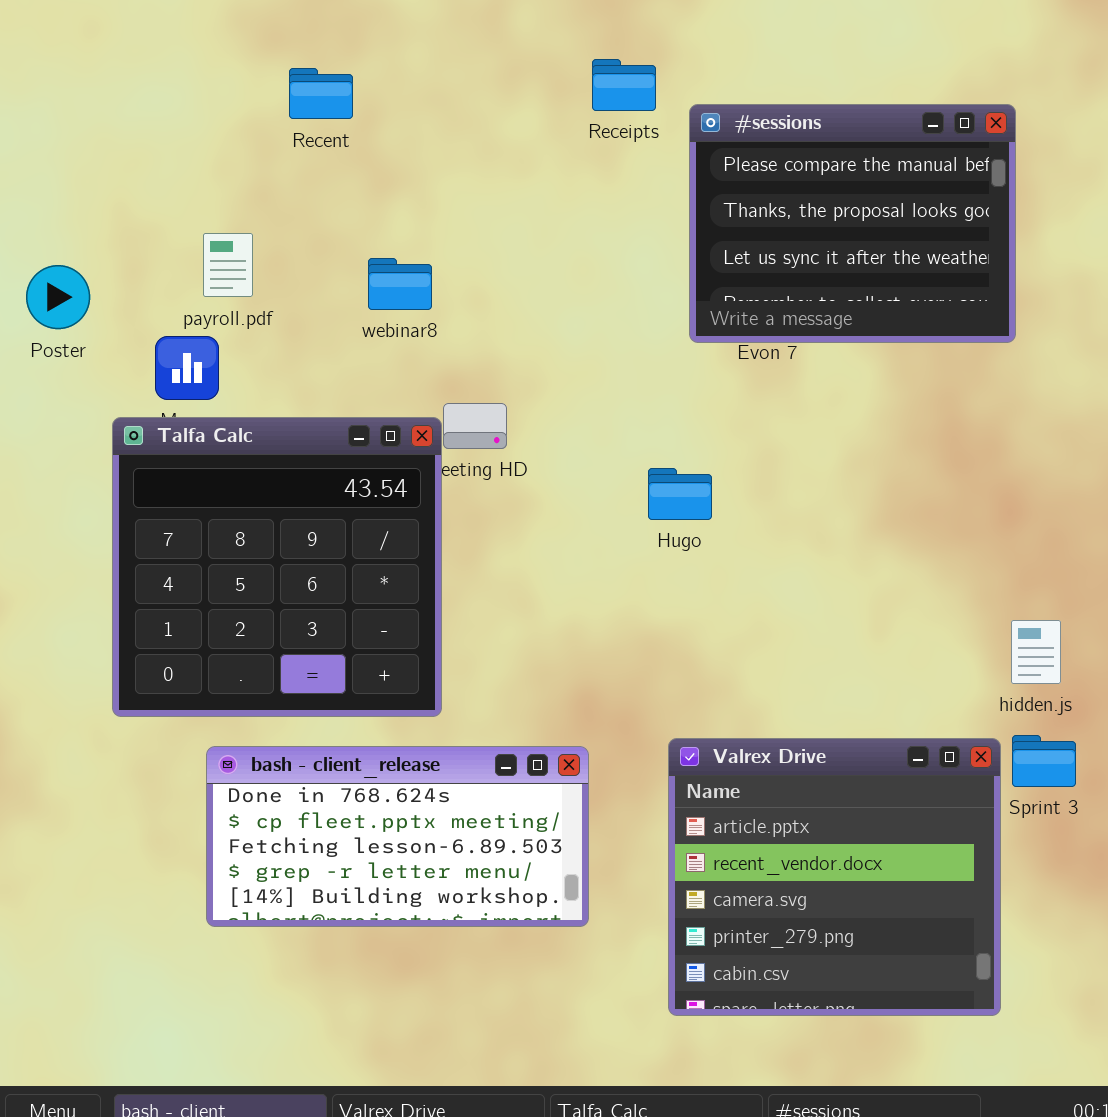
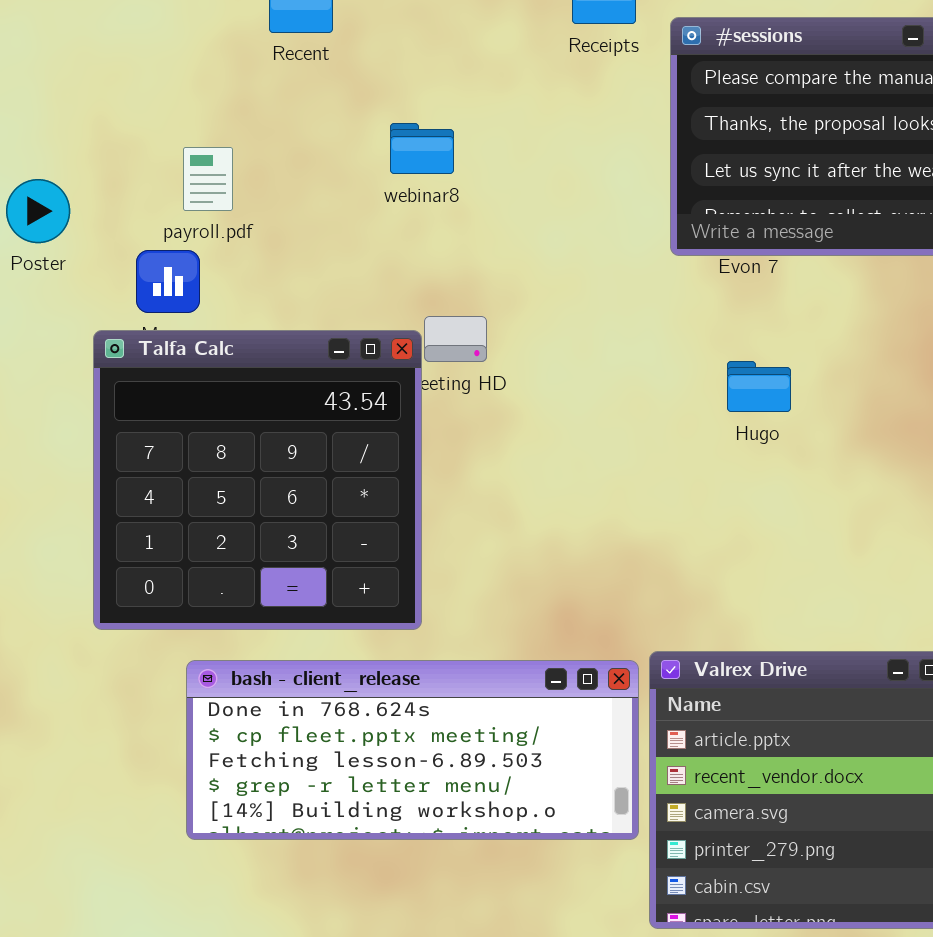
webinar8: [368,258,432,310] -> [390,123,454,174], moved
Hugo: [648,468,712,520] -> [727,361,791,412], moved
bash - client_release: [206,746,589,927] -> [186,660,639,840], resized

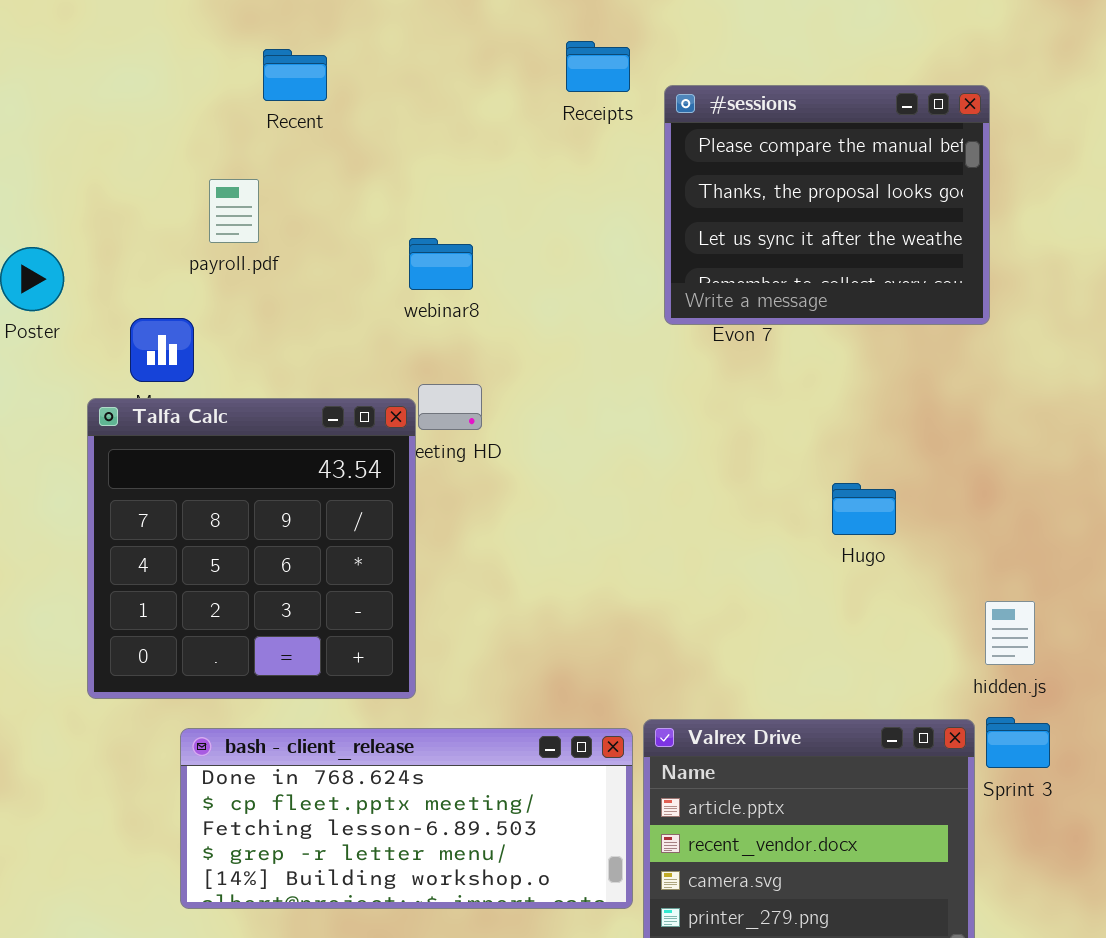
webinar8: [390,123,454,174] -> [409,238,473,290], moved
payroll.pdf: [183,147,233,211] -> [209,179,259,243], moved
Hugo: [727,361,791,412] -> [832,483,896,535], moved

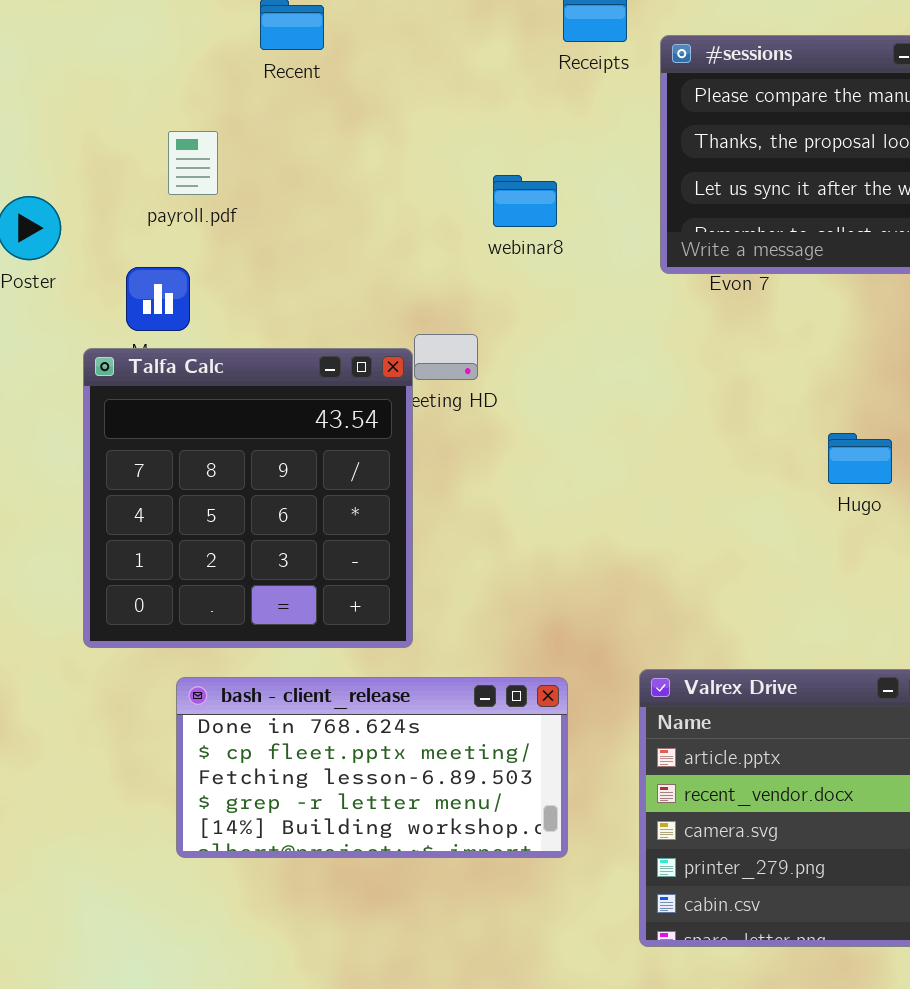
payroll.pdf: [209,179,259,243] -> [168,131,218,195], moved
webinar8: [409,238,473,290] -> [493,175,557,227], moved
bash - client_release: [180,728,633,909] -> [176,677,568,858], resized

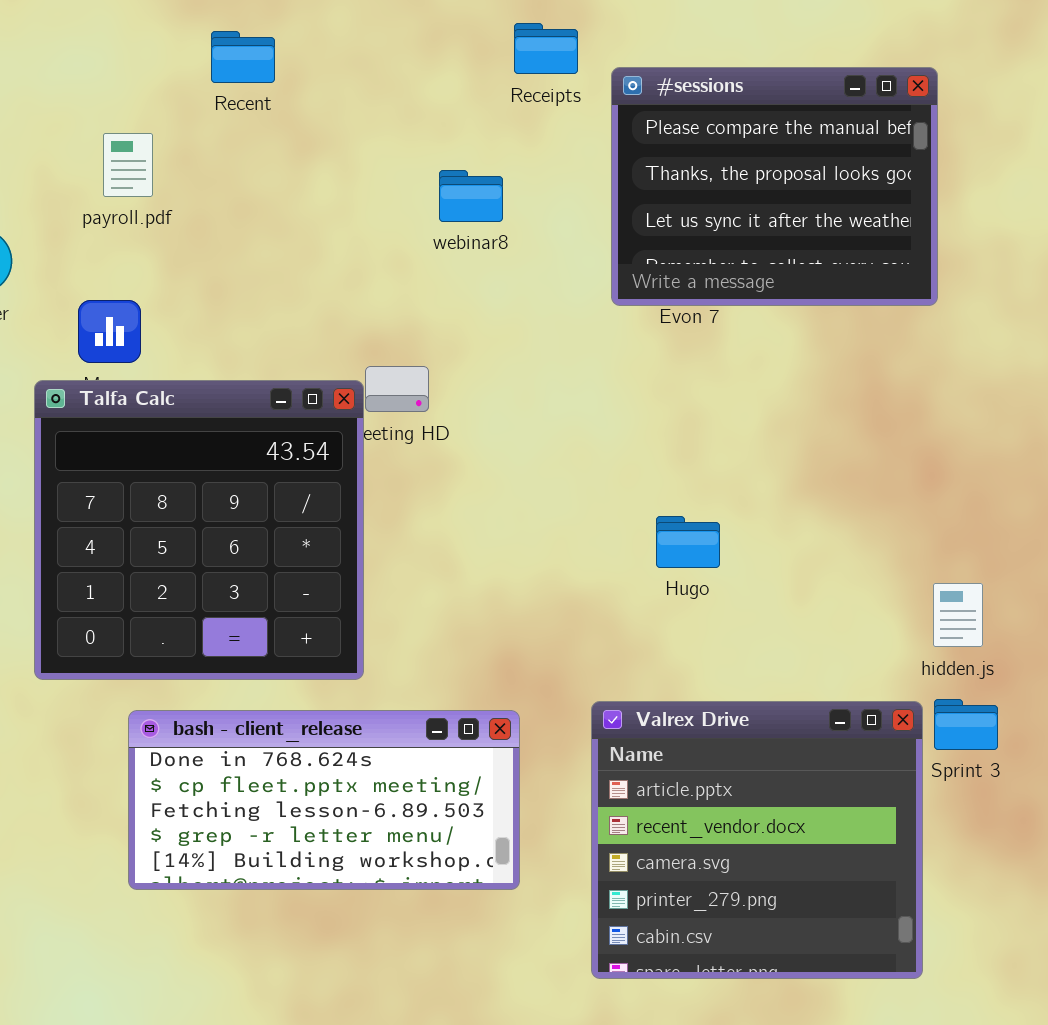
payroll.pdf: [168,131,218,195] -> [103,133,153,197], moved
webinar8: [493,175,557,227] -> [439,170,503,222], moved
Hugo: [828,433,892,484] -> [656,516,720,568], moved

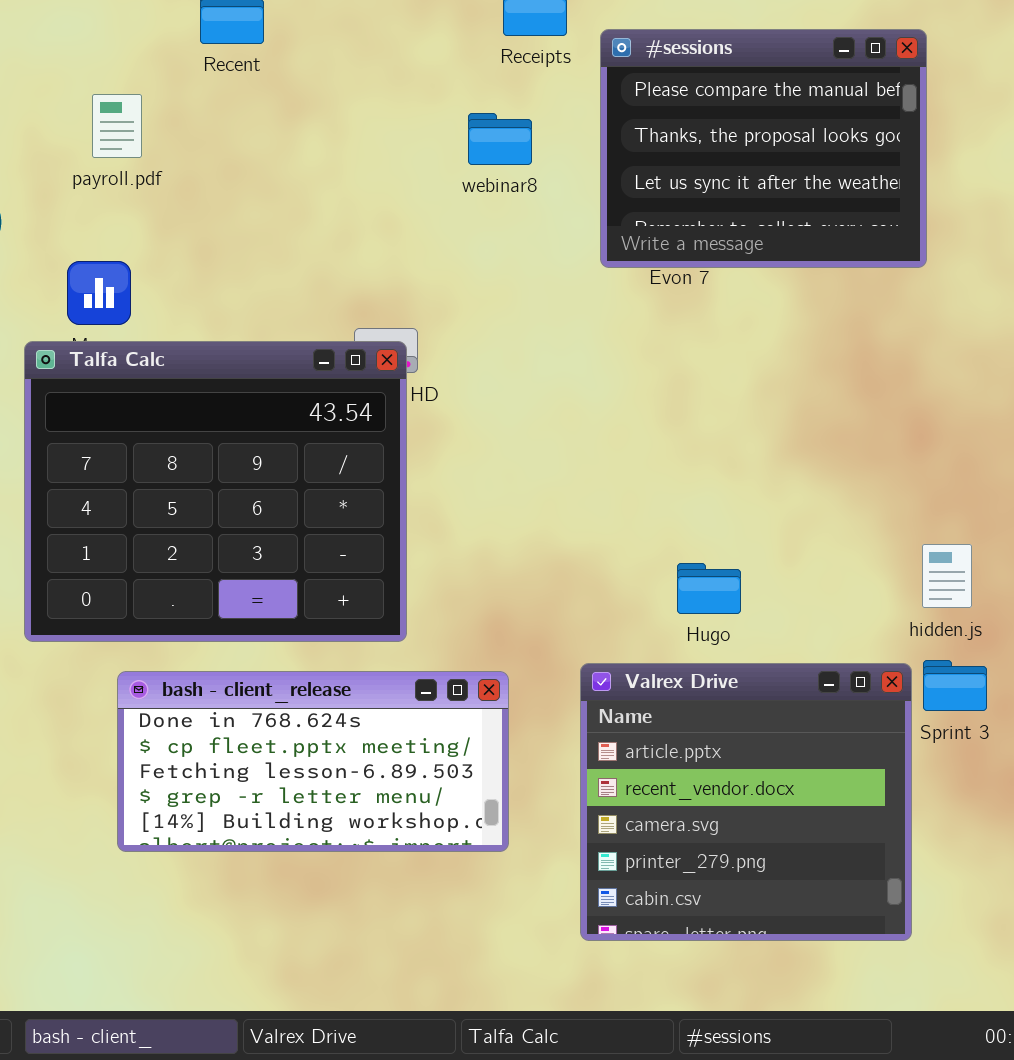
webinar8: [439,170,503,222] -> [468,113,532,165], moved
Talfa Calc: [34,380,364,680] -> [24,341,407,642], resized
Hugo: [656,516,720,568] -> [677,563,741,614], moved

